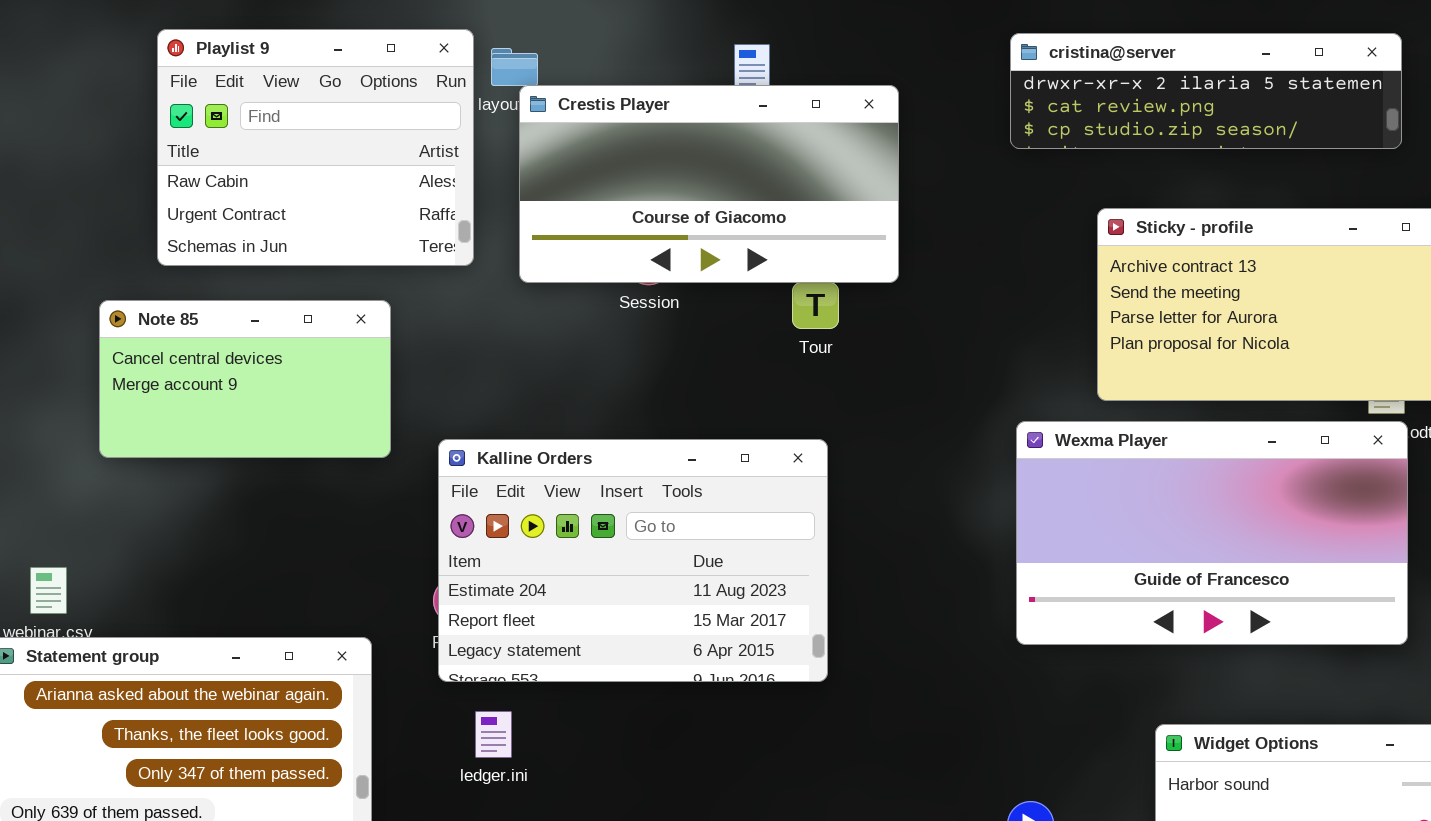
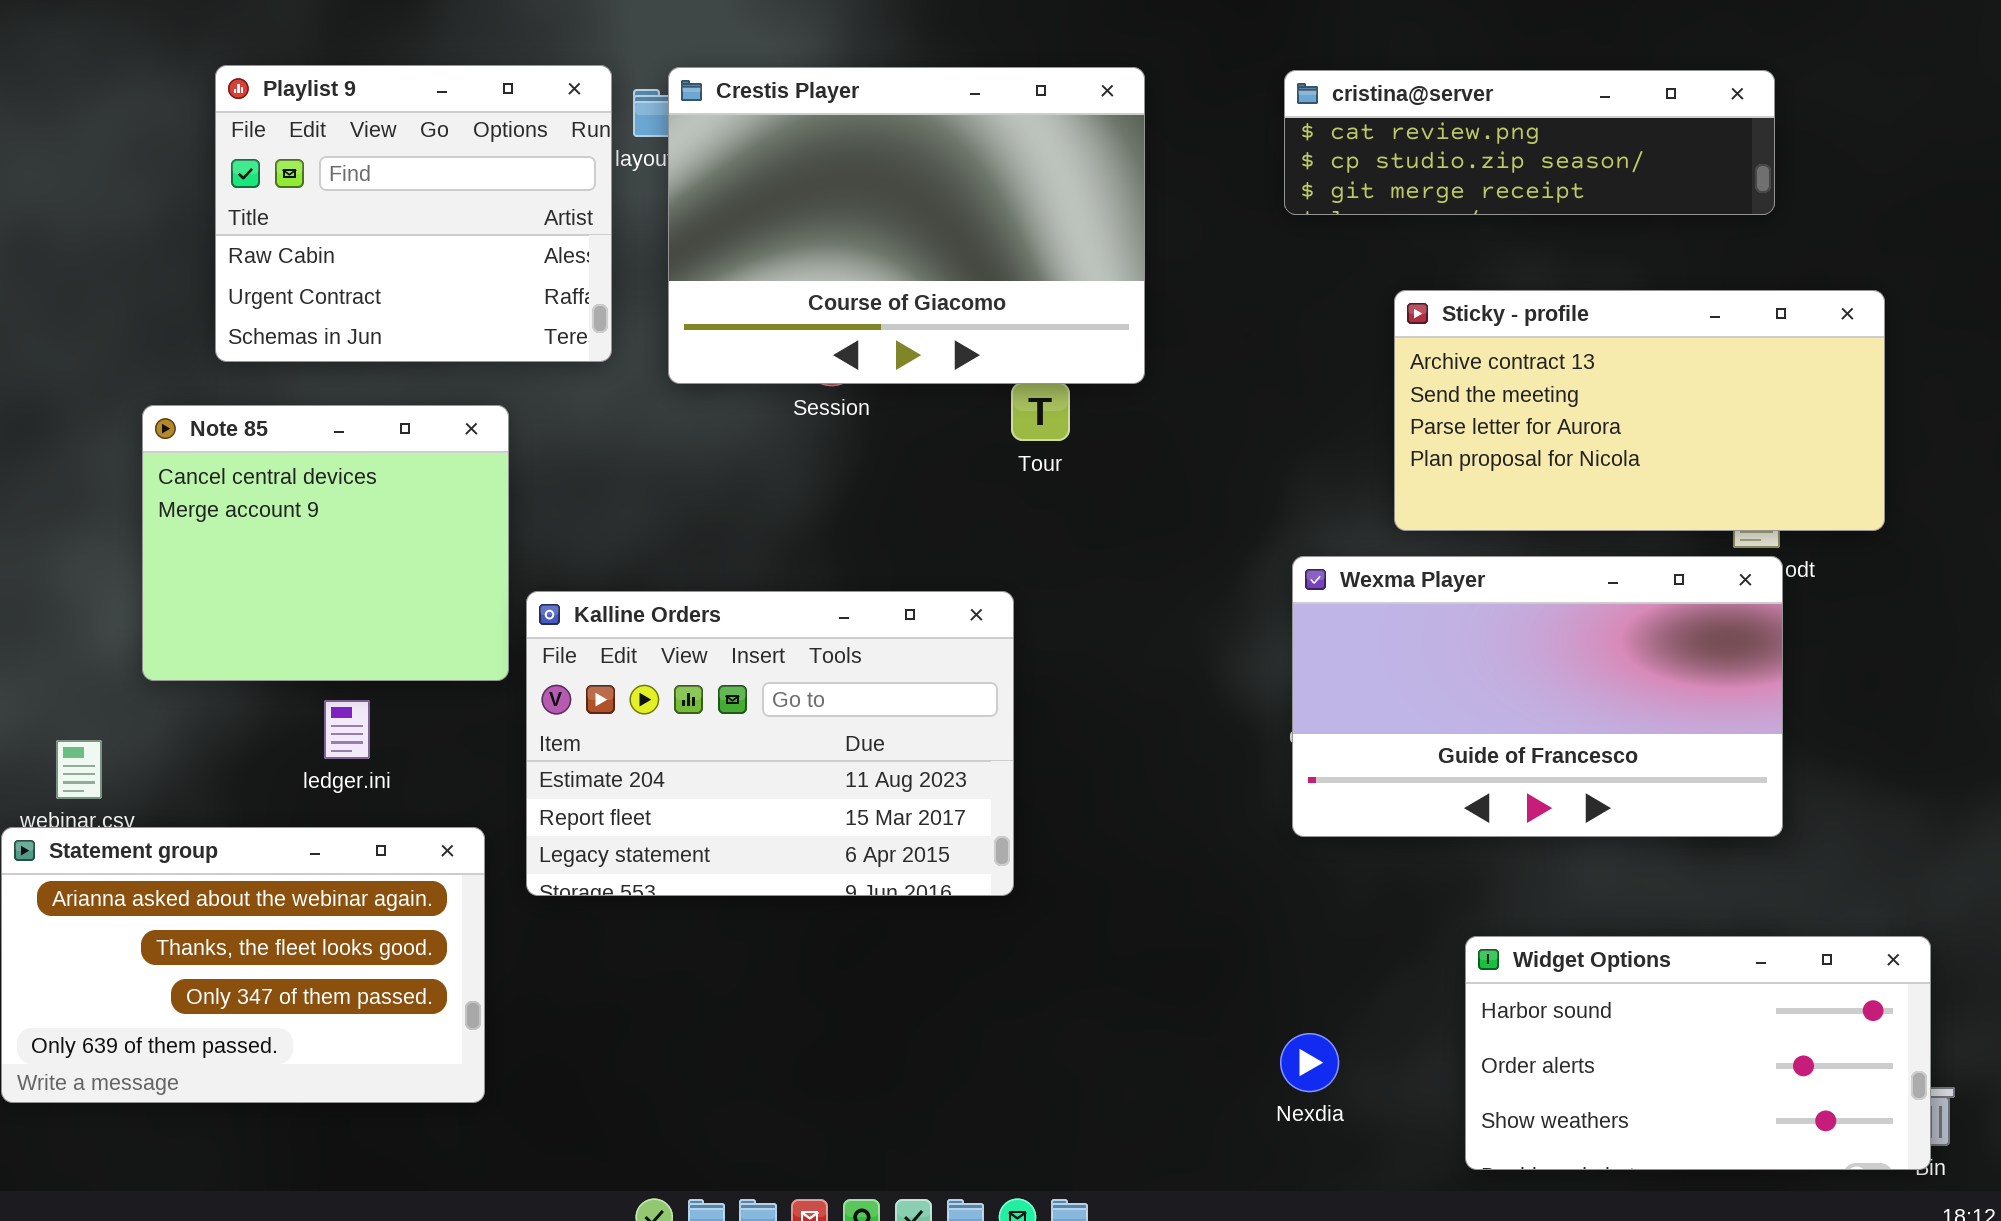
cristina@server: [1010,33,1402,149] -> [1284,70,1775,215], scrolled down 1 row
Crestis Player: [519,85,899,283] -> [668,67,1145,384], resized
Note 85: [99,300,391,458] -> [142,405,509,681], resized
Kalline Orders: [438,439,828,682] -> [526,591,1014,896], moved
ledger.ini: [475,711,512,758] -> [324,700,370,759], moved

